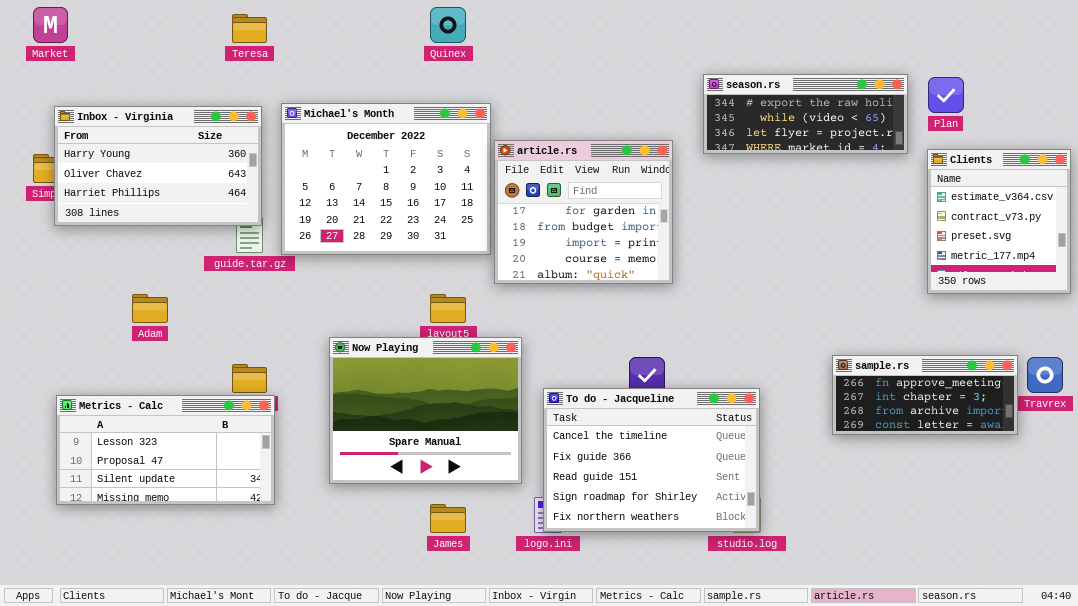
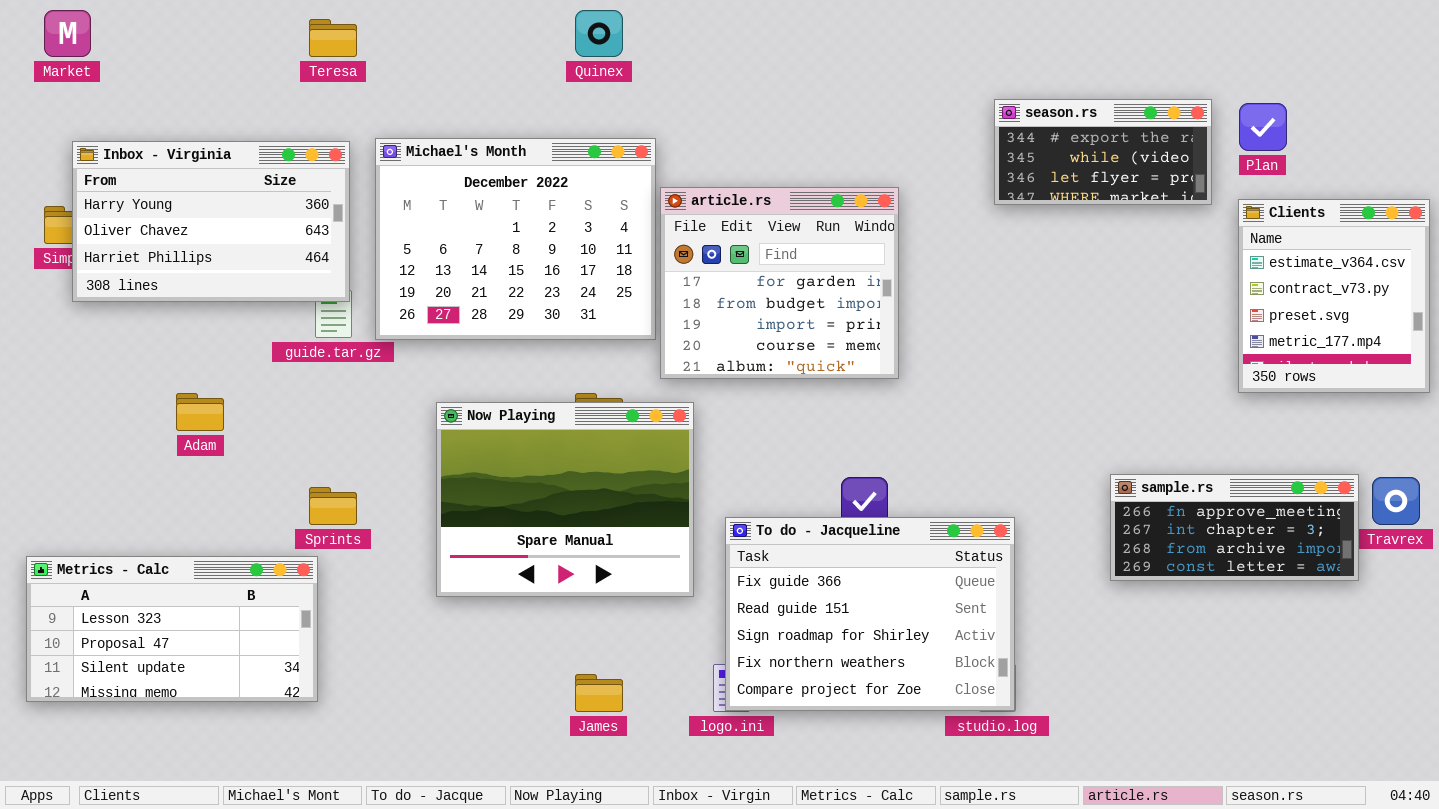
season.rs: [703,74,908,154] -> [994,99,1212,205], resized
Now Playing: [329,337,522,484] -> [436,402,694,597], moved
To do - Jacqueline: [543,388,760,532] -> [725,517,1015,711], scrolled down 1 row
Metrics - Calc: [56,395,275,505] -> [26,556,318,702], moved

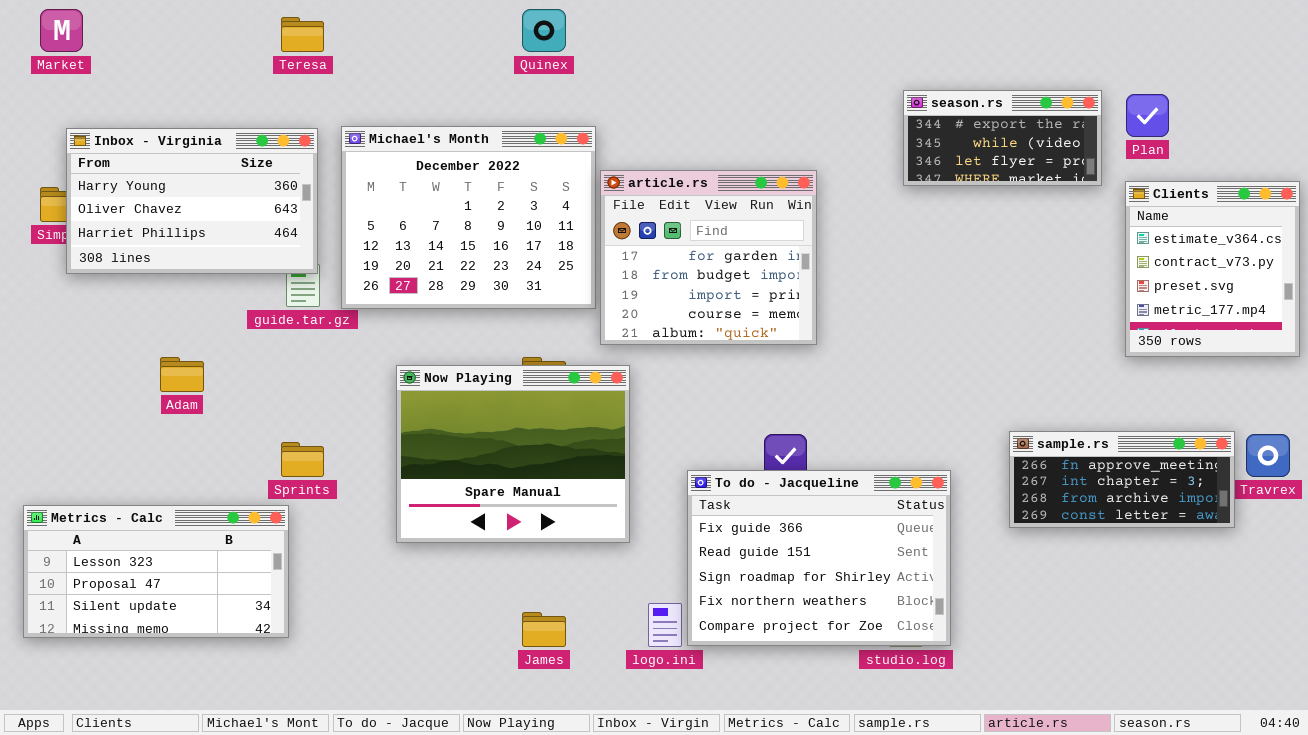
To do - Jacqueline: [725,517,1015,711] -> [687,470,951,646], moved

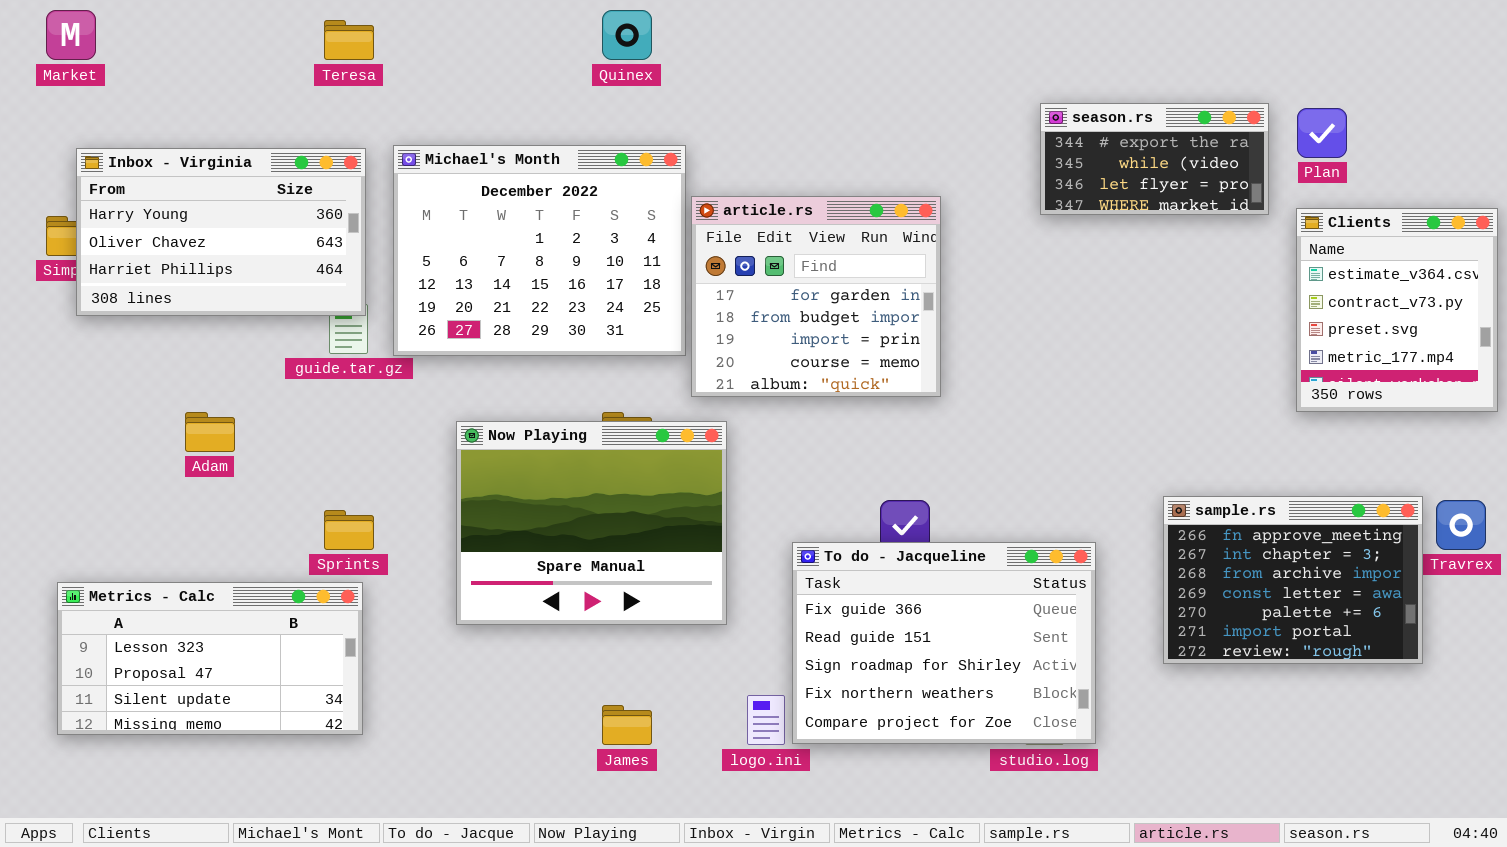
sample.rs: [1009,431,1235,528] -> [1163,496,1423,664], resized
Metrics - Calc: [23,505,289,638] -> [57,582,363,735], moved

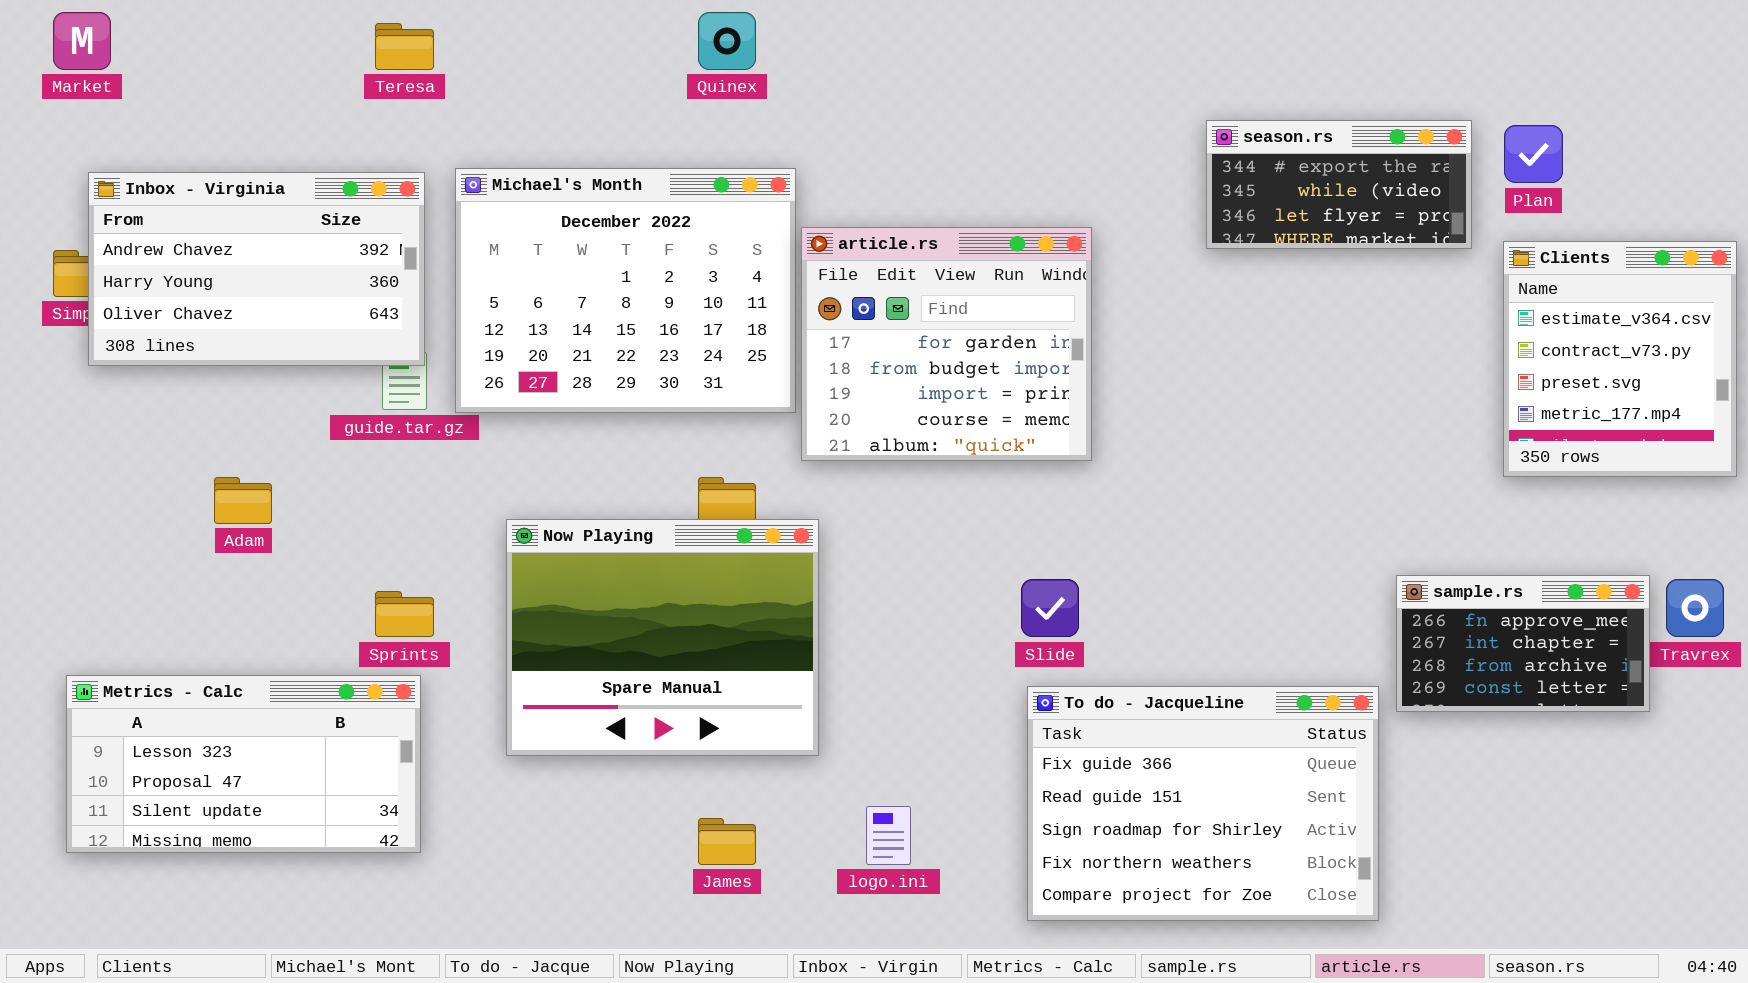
Inbox - Virginia: [76,148,366,316] -> [88,172,425,366], scrolled up 1 row
Now Playing: [456,421,727,625] -> [506,519,819,756], moved
sample.rs: [1163,496,1423,664] -> [1396,575,1650,712], resized
To do - Jacqueline: [792,542,1096,744] -> [1027,686,1379,921], moved

